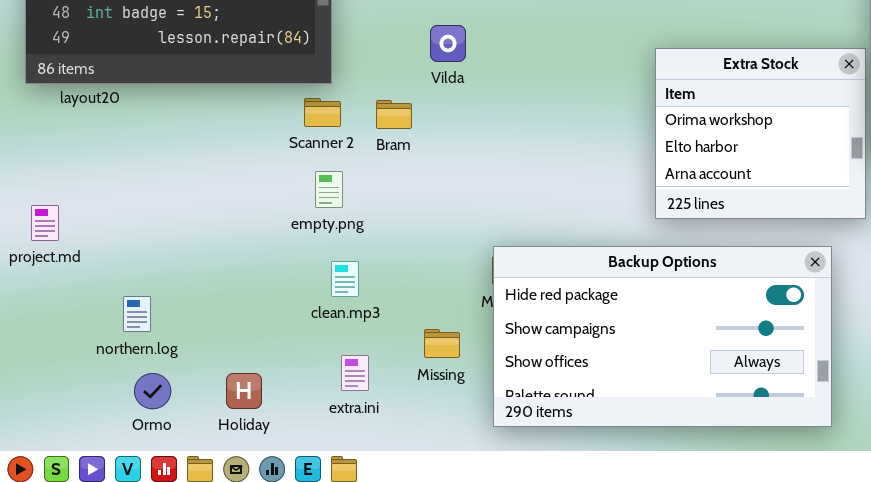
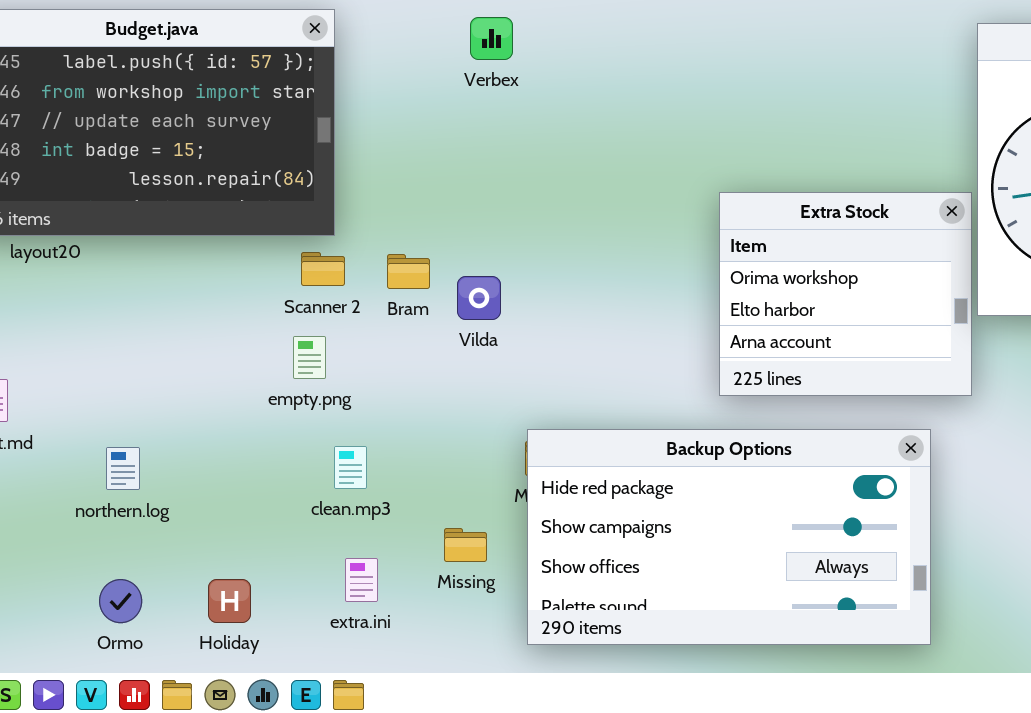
Vilda: [430,25,466,62] -> [457,276,501,320], moved
empty.png: [315,171,343,208] -> [293,336,326,379], moved
northern.log: [123,296,151,332] -> [106,447,140,490], moved

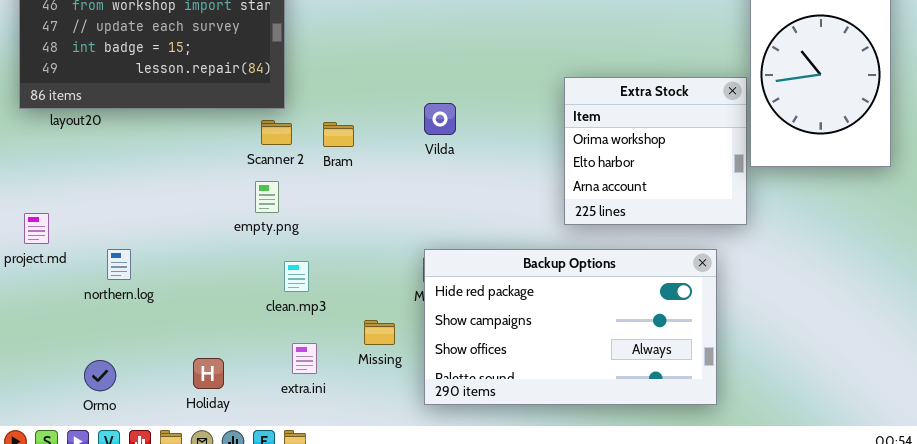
Vilda: [457,276,501,320] -> [424,103,456,135], moved
northern.log: [106,447,140,490] -> [107,249,131,280], moved
Ormo: [99,579,142,623] -> [84,360,116,391], moved

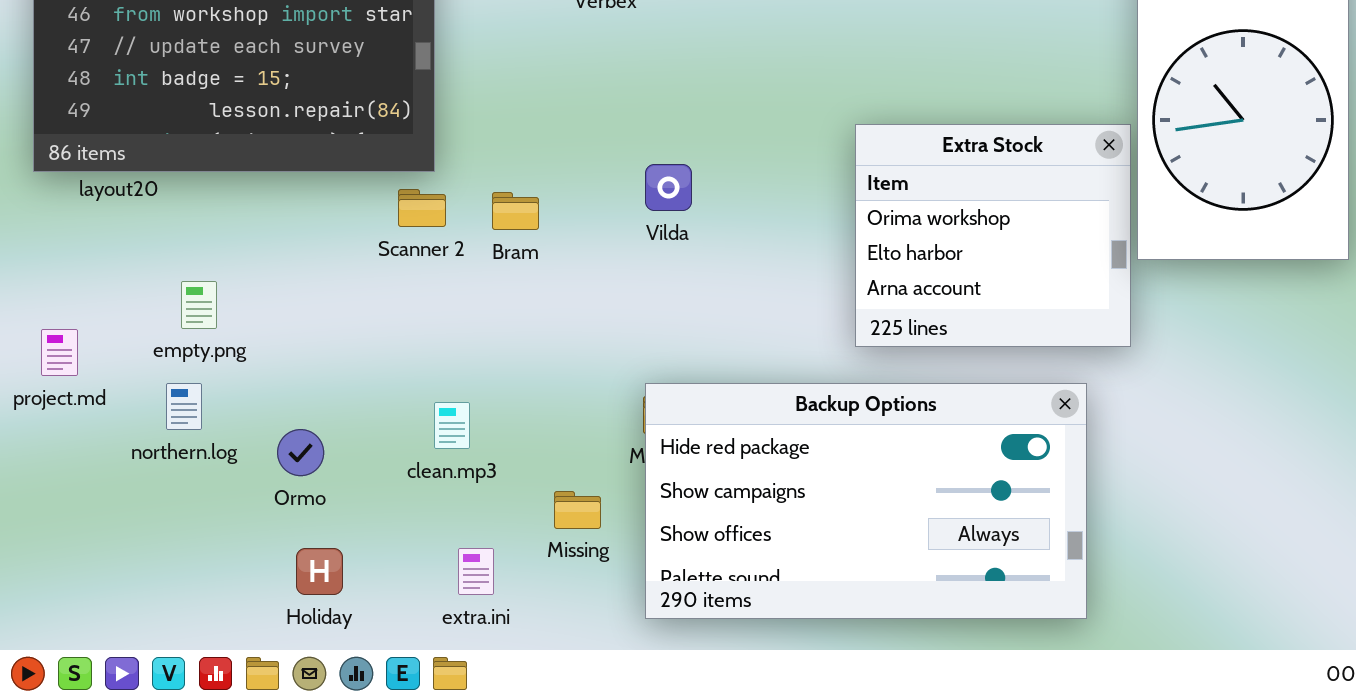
empty.png: [255,181,279,213] -> [181,281,217,329], moved
extra.ini: [292,343,317,374] -> [458,548,494,595], moved
Ormo: [84,360,116,391] -> [277,429,324,476], moved

